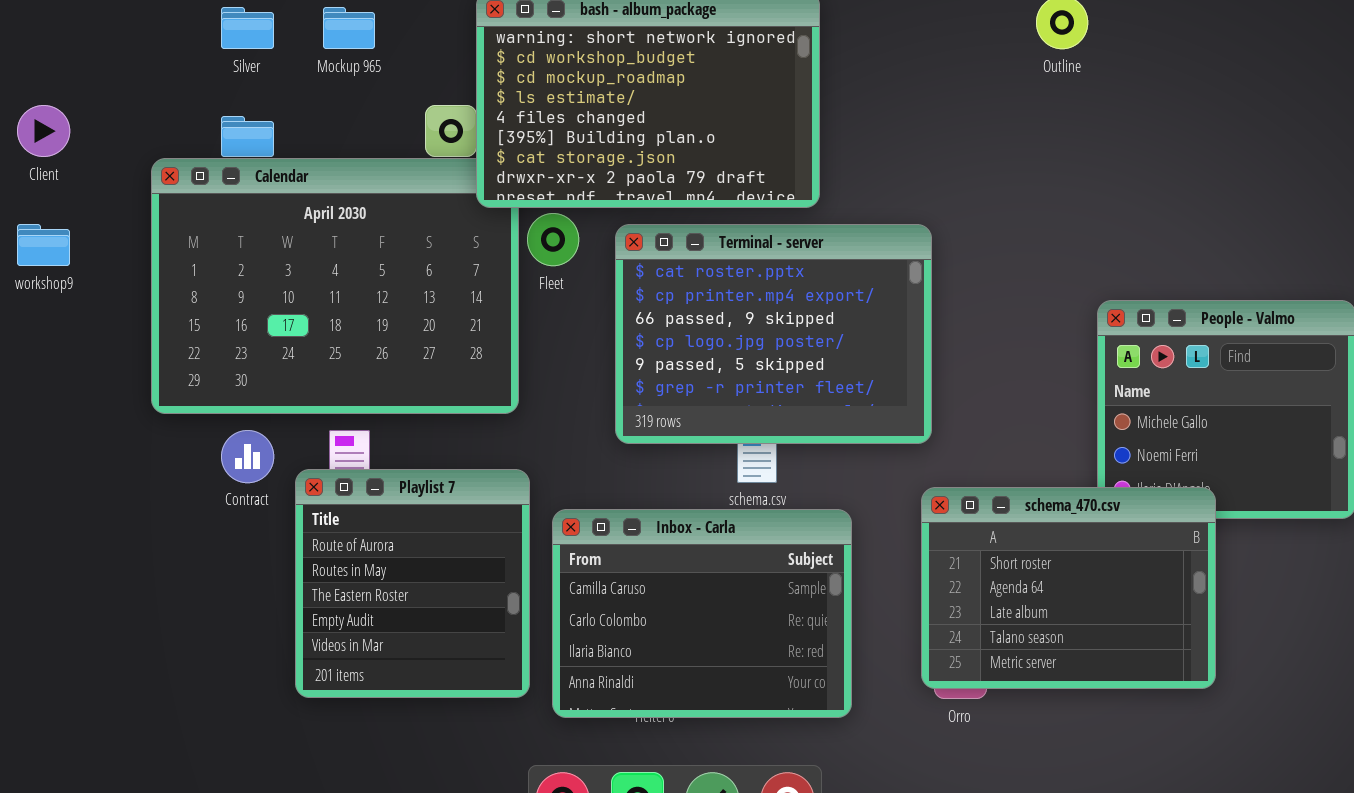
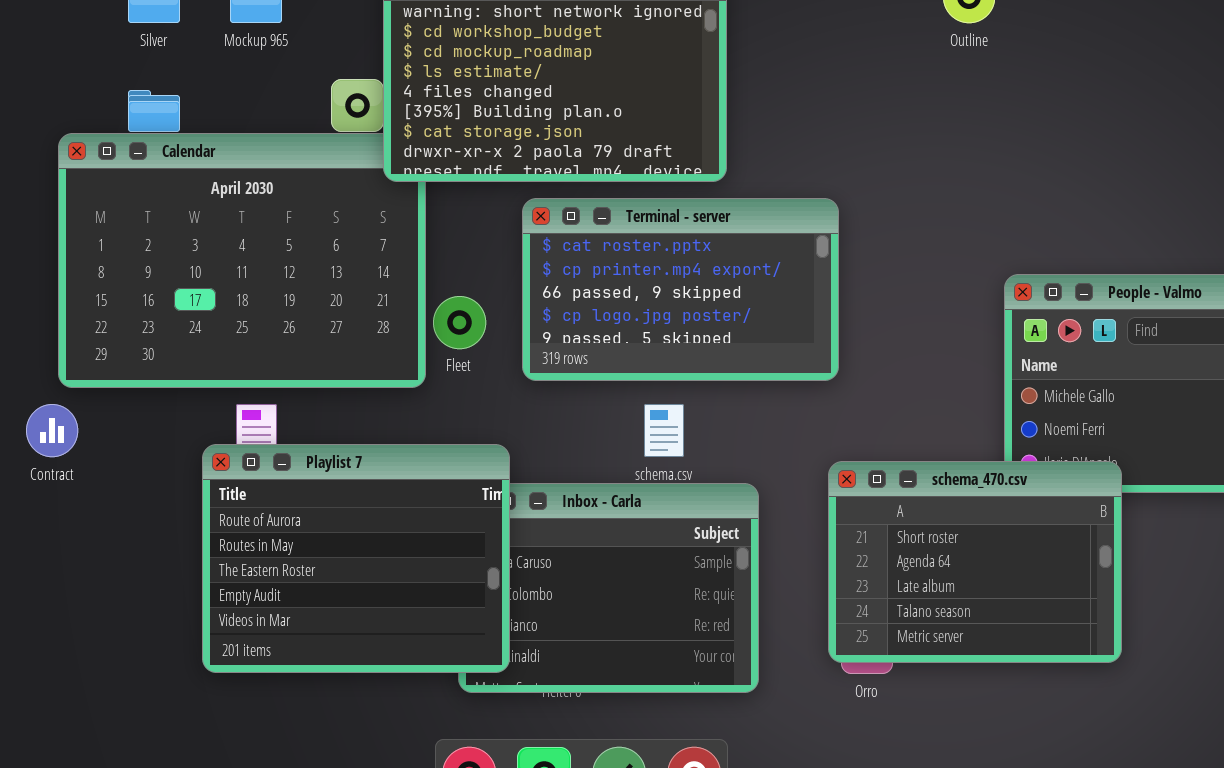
Fleet: [527,213,579,266] -> [433,296,486,349], moved
Terminal - server: [615,224,932,444] -> [522,198,839,381], resized
Contract: [221,430,274,483] -> [26,404,78,457], moved
Playlist 7: [295,469,530,698] -> [202,444,510,673], resized

